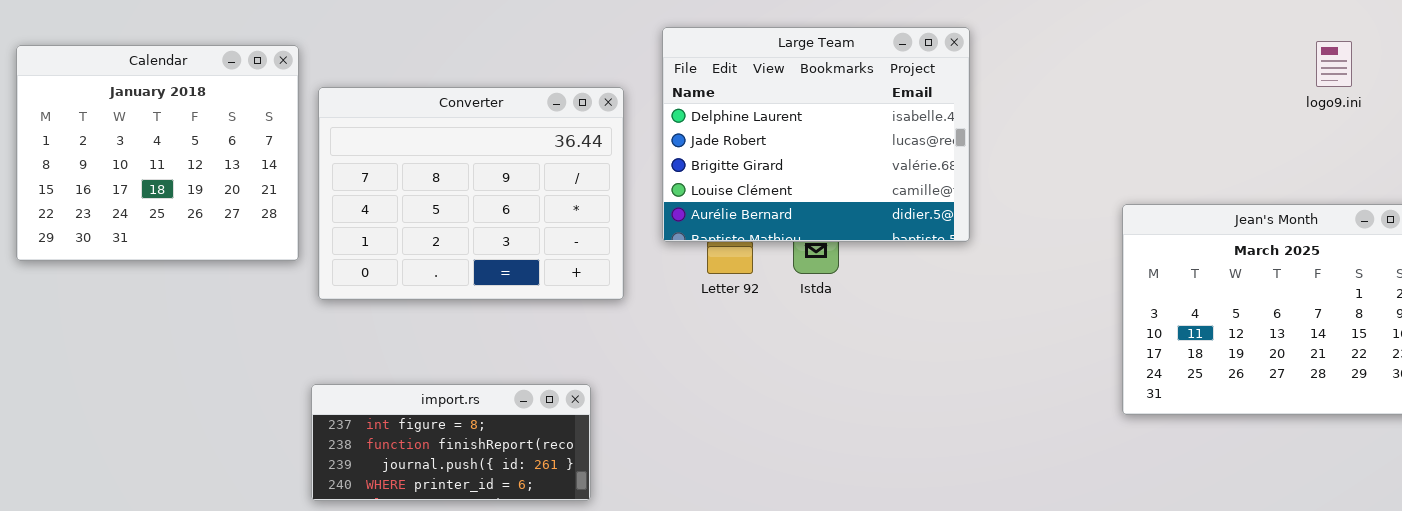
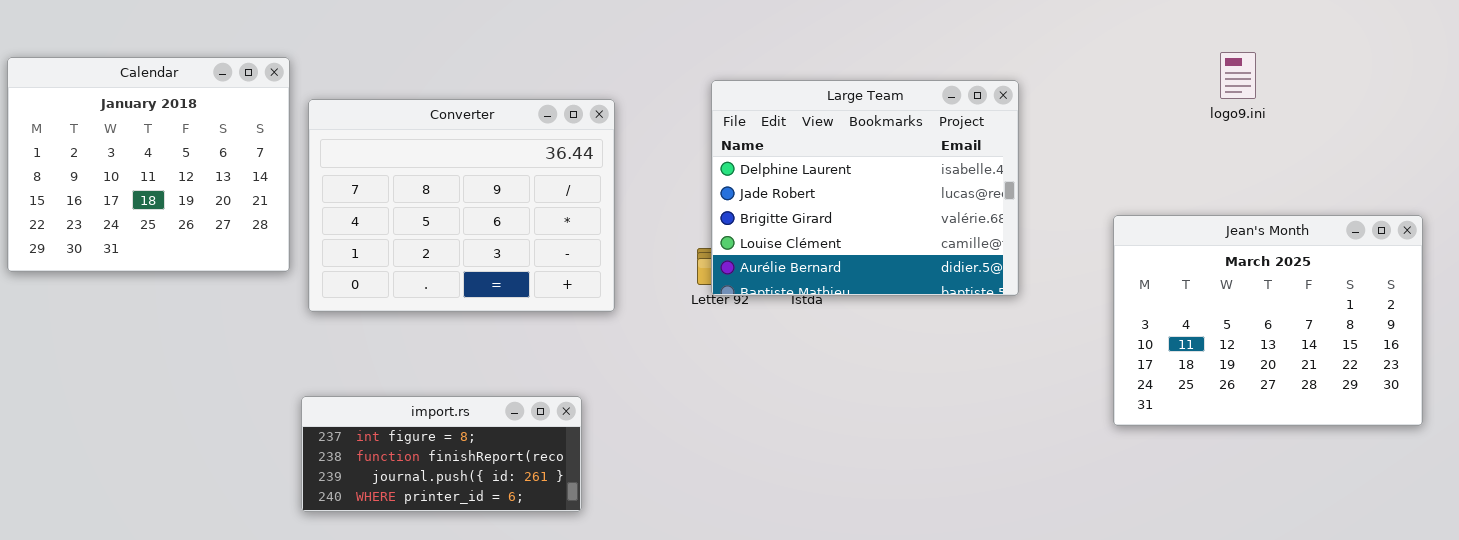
Large Team: [662,27,970,242] -> [711,80,1019,296], moved
logo9.ini: [1316,41,1352,87] -> [1220,52,1256,99], moved

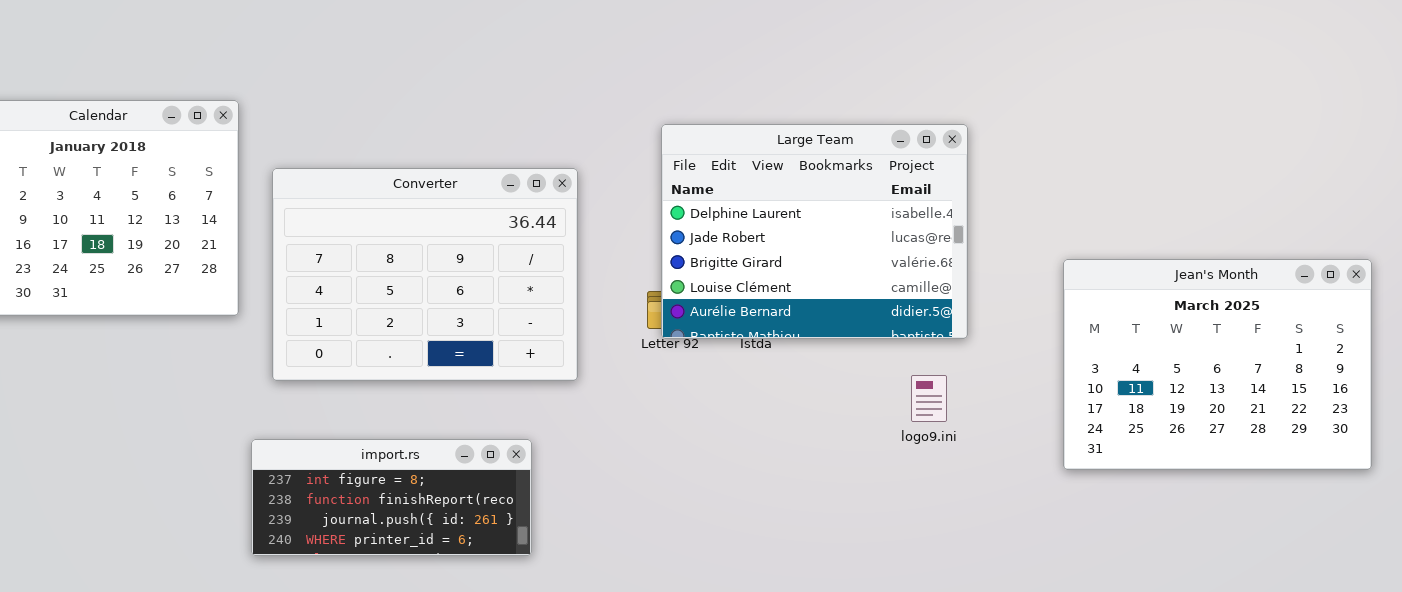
logo9.ini: [1220,52,1256,99] -> [911,375,947,422], moved
Converter: [308,99,615,312] -> [272,168,578,381], moved

